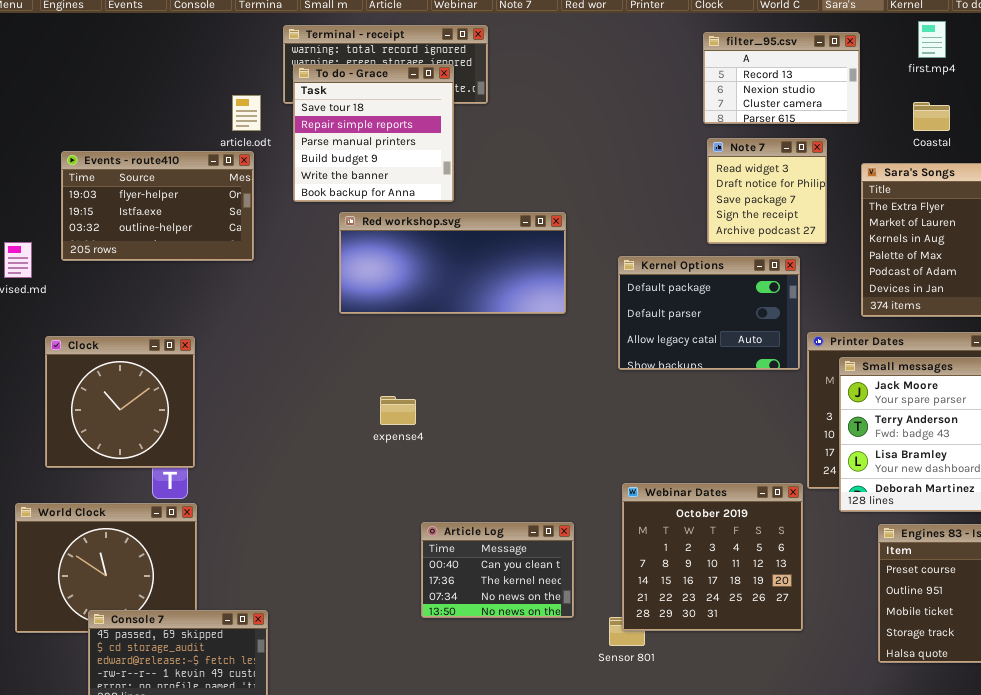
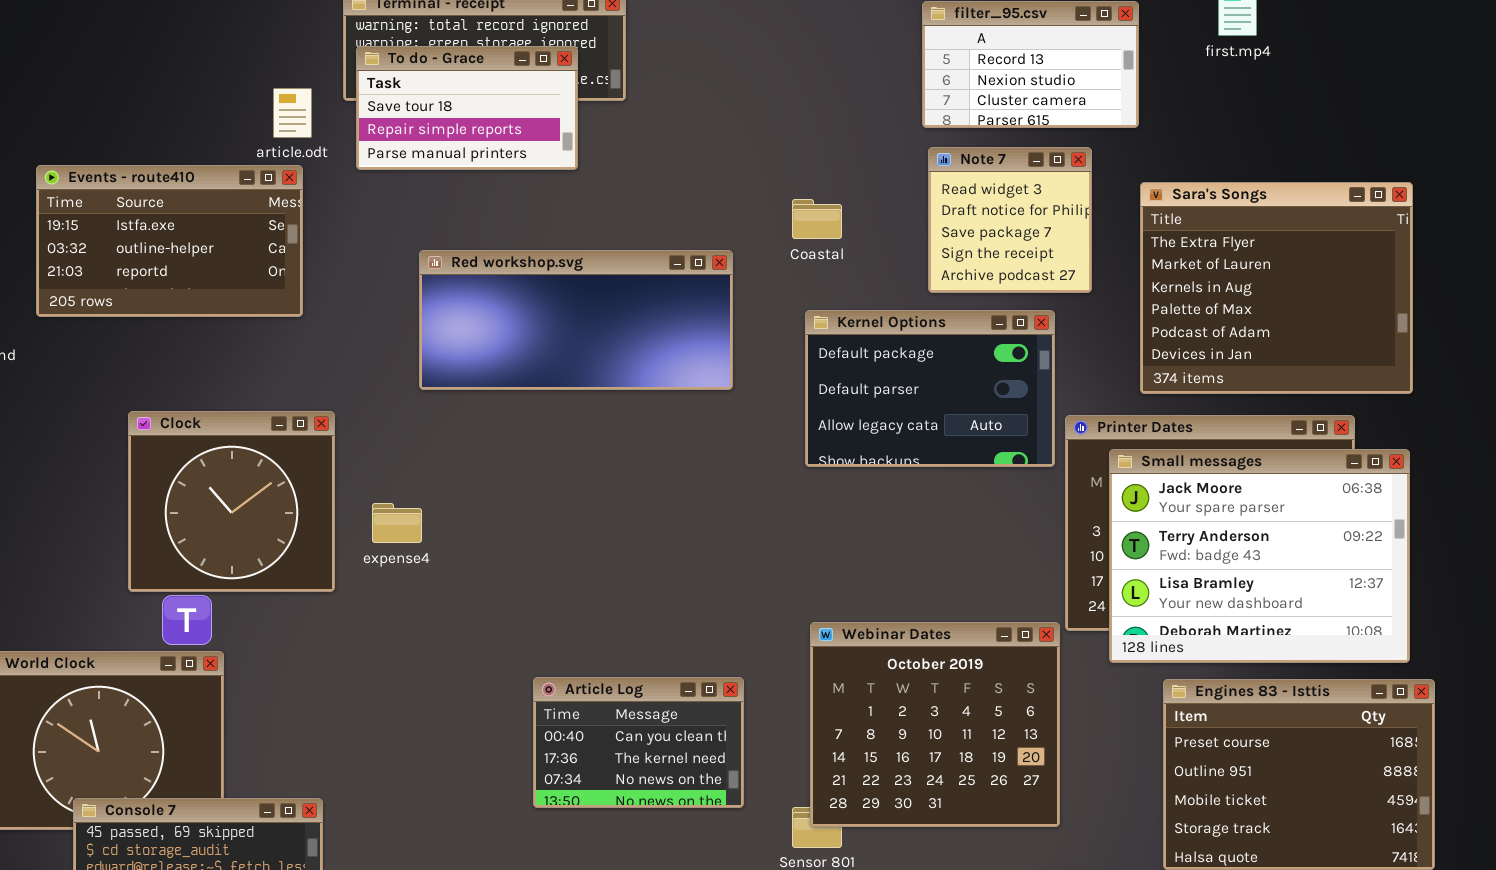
To do - Grace: [293,64,454,202] -> [356,46,578,170], resized
Coastal: [913,102,950,131] -> [792,199,842,239], moved
Events - route410: [61,151,254,261] -> [36,165,303,317], scrolled down 1 row
Clock: [45,336,195,468] -> [128,411,335,592], moved
expense4: [380,396,416,425] -> [372,503,422,543], moved

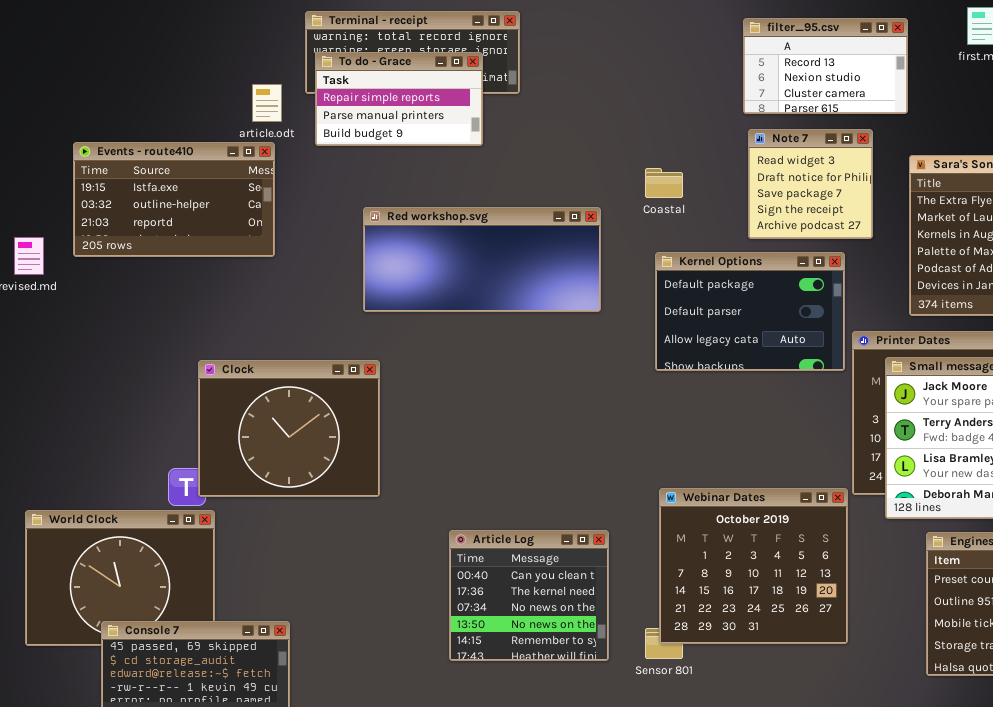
To do - Grace: [356,46,578,170] -> [315,52,483,146], scrolled down 1 row
Clock: [128,411,335,592] -> [198,360,380,497], moved, resized
Article Log: [533,677,744,808] -> [449,530,609,661], resized

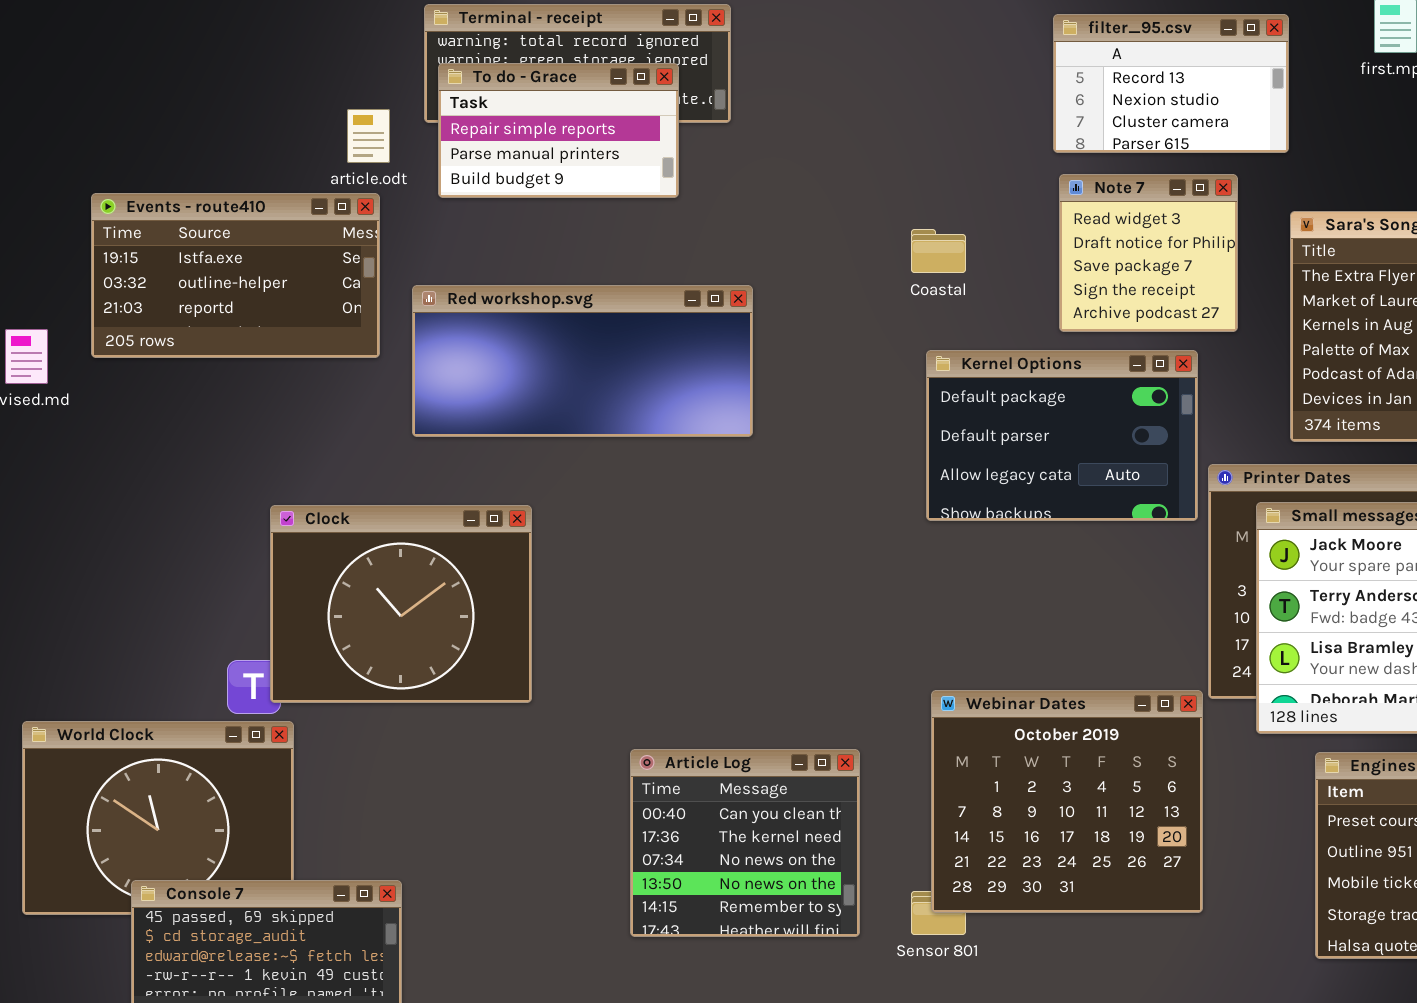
Red workshop.svg: [363,207,601,312] -> [412,285,753,437], moved

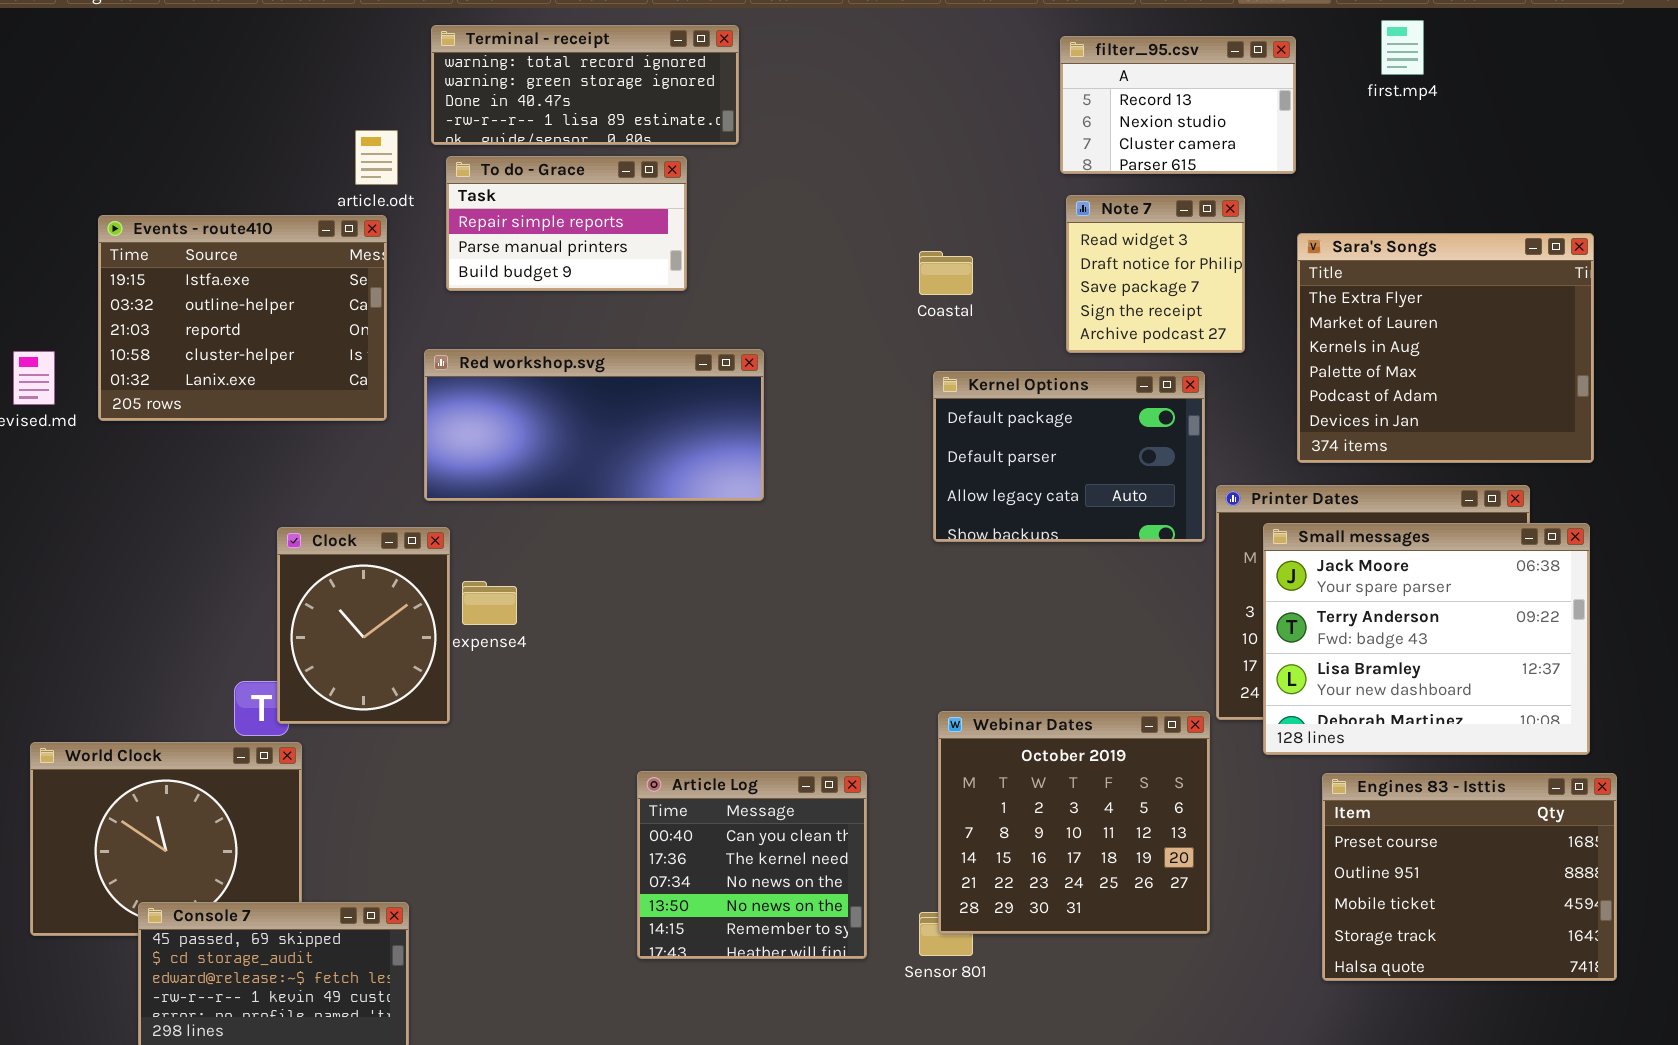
To do - Grace: [438,63,679,198] -> [446,156,687,291], moved
Events - route410: [91,193,380,358] -> [98,215,387,421], resized
Red workshop.svg: [412,285,753,437] -> [424,349,764,501], moved
Clock: [270,505,532,703] -> [277,527,450,724], resized

